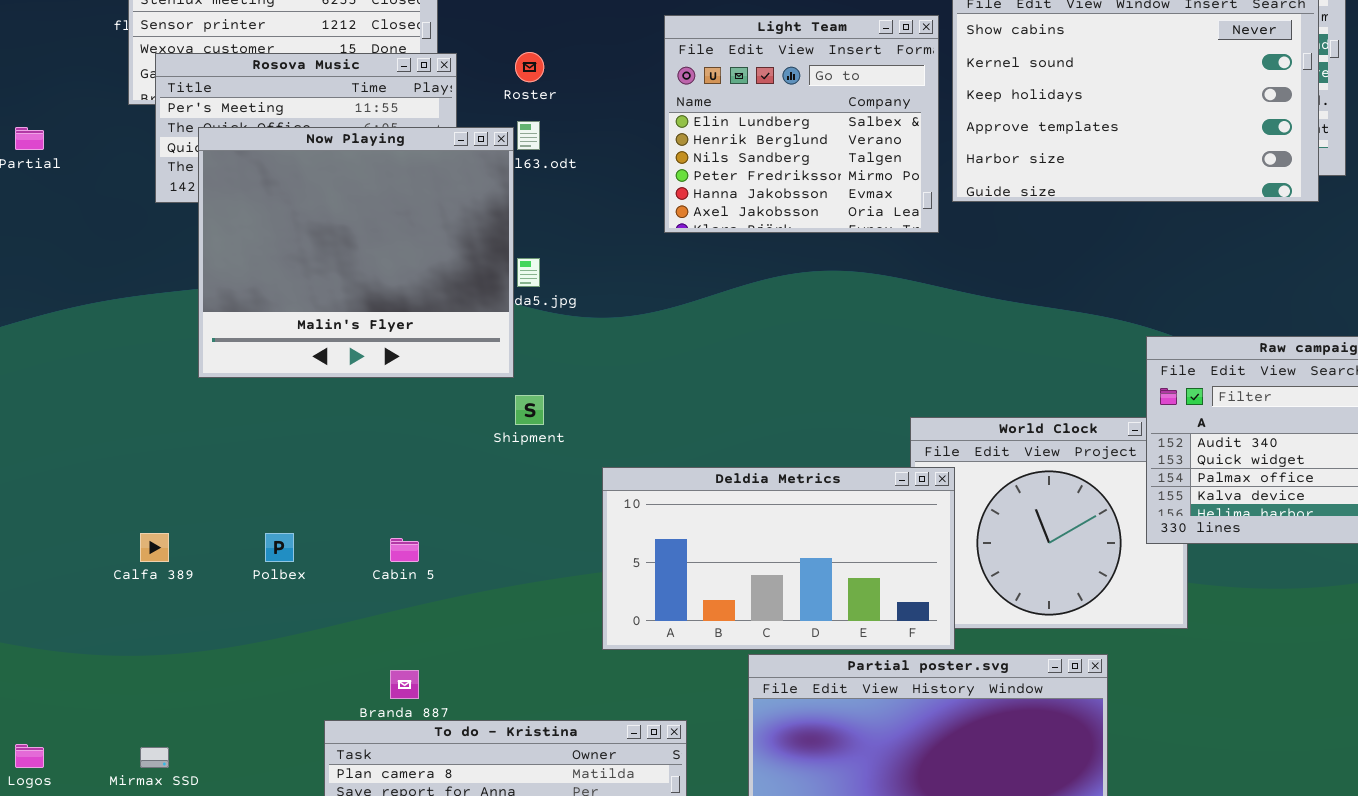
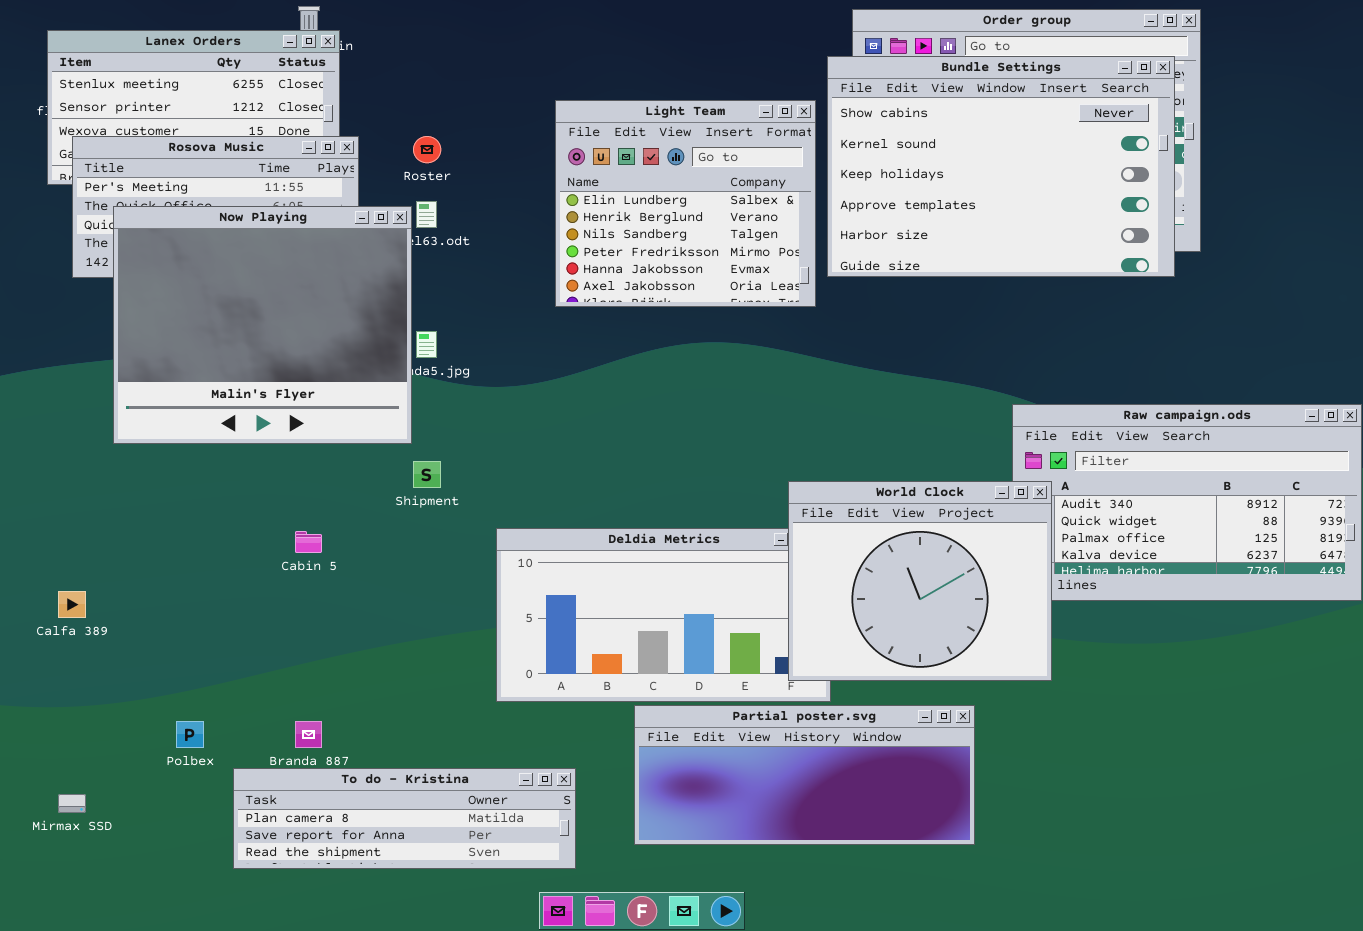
World Clock: [910,417,1188,629] -> [788,481,1052,681], raised
Polbex: [265,533,294,562] -> [176,721,204,748], moved
Cabin 5: [390,538,419,562] -> [295,531,322,553], moved

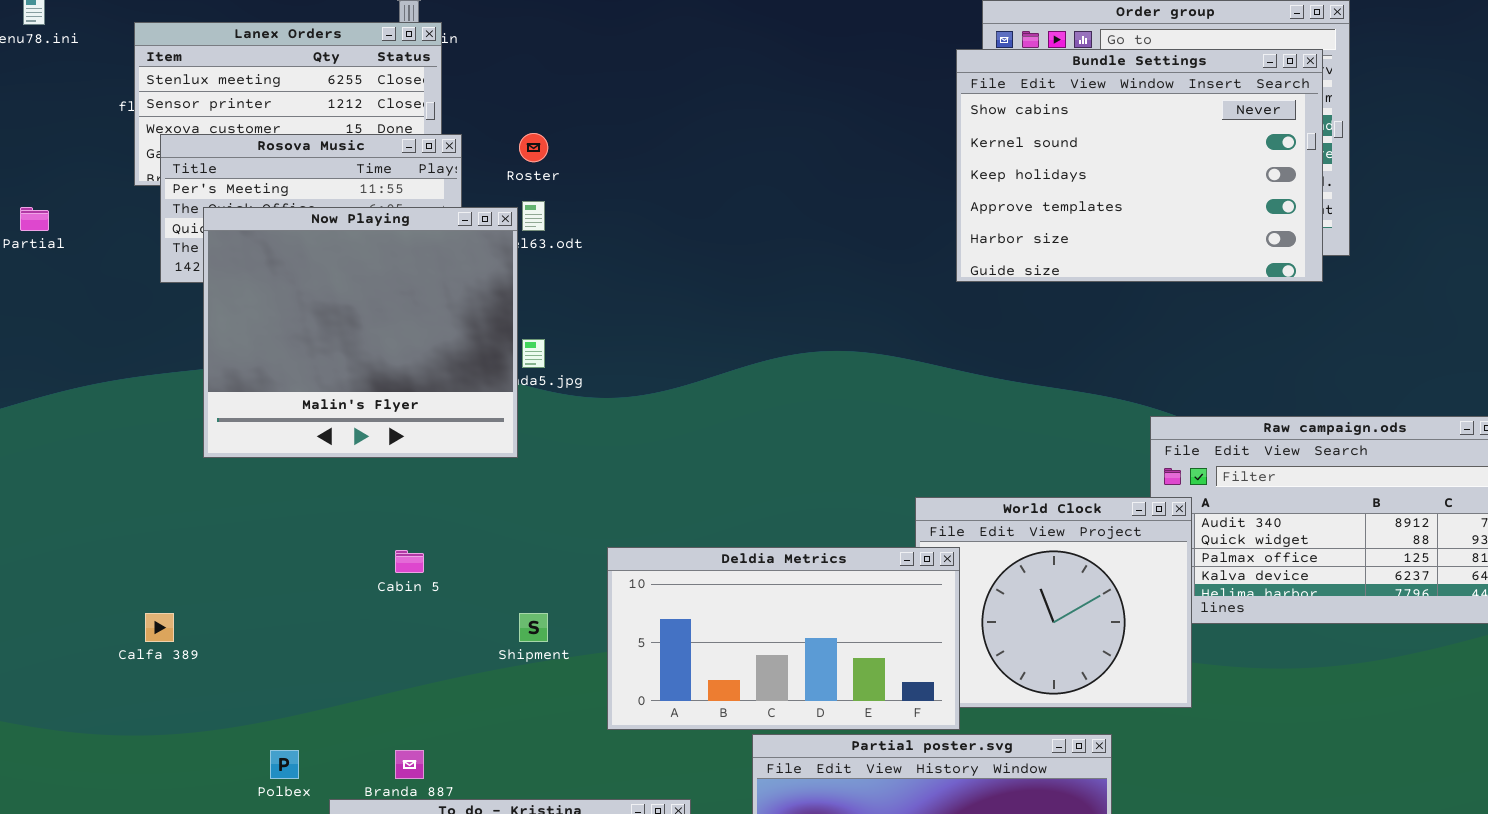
Light Team: [555,100,816,307] -> none, closed
Shipment: [413,461,441,488] -> [519,613,548,642], moved
Deldia Metrics: [496,528,831,702] -> [607,547,960,730], raised

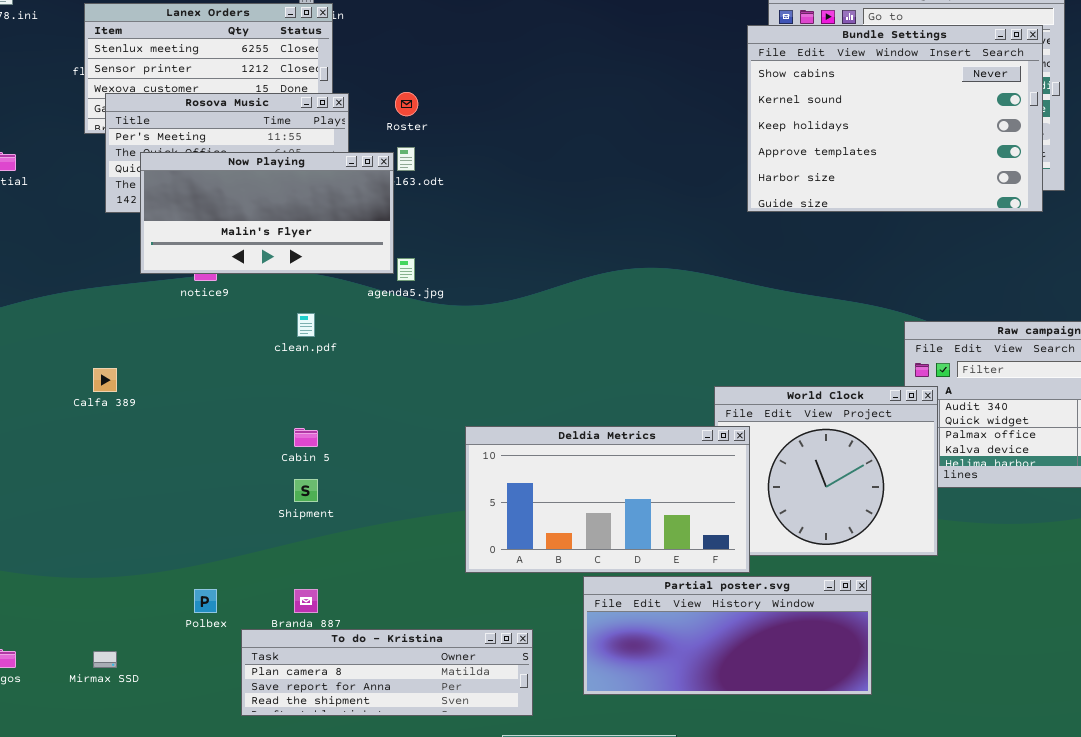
Now Playing: [203,207,518,458] -> [140,152,394,274], resized
Calfa 389: [145,613,174,642] -> [93,368,117,392], moved
Shipment: [519,613,548,642] -> [294,479,318,502], moved

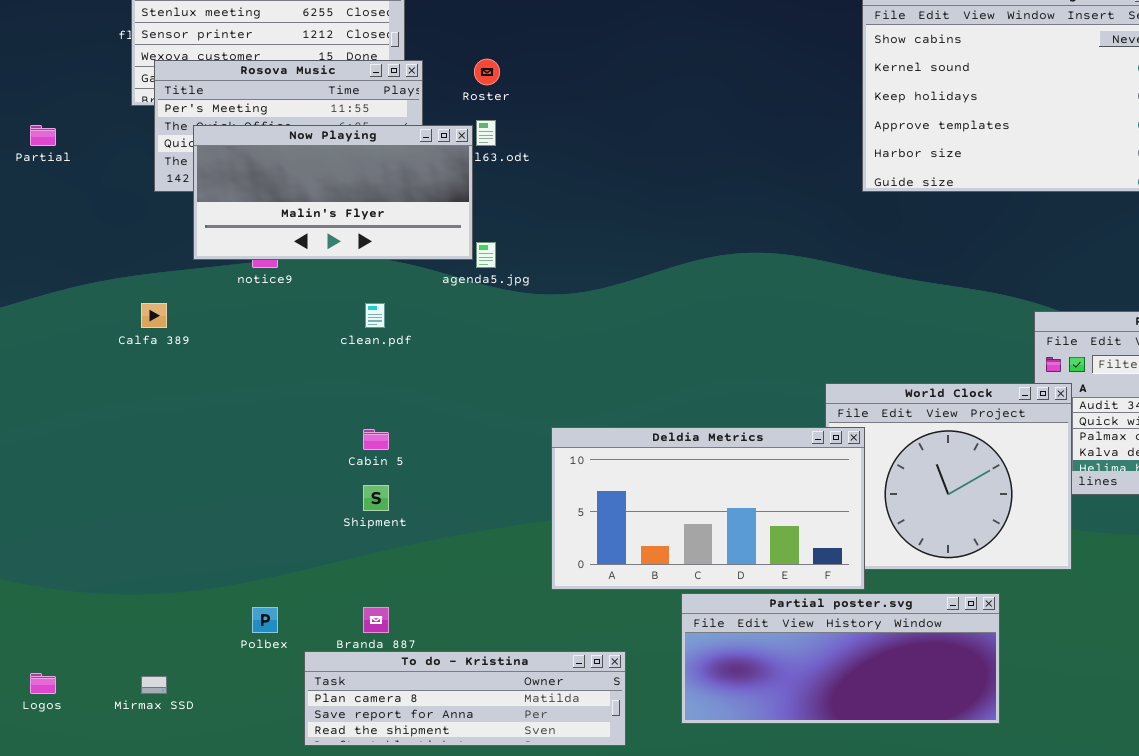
Calfa 389: [93,368,117,392] -> [141,303,167,328], moved

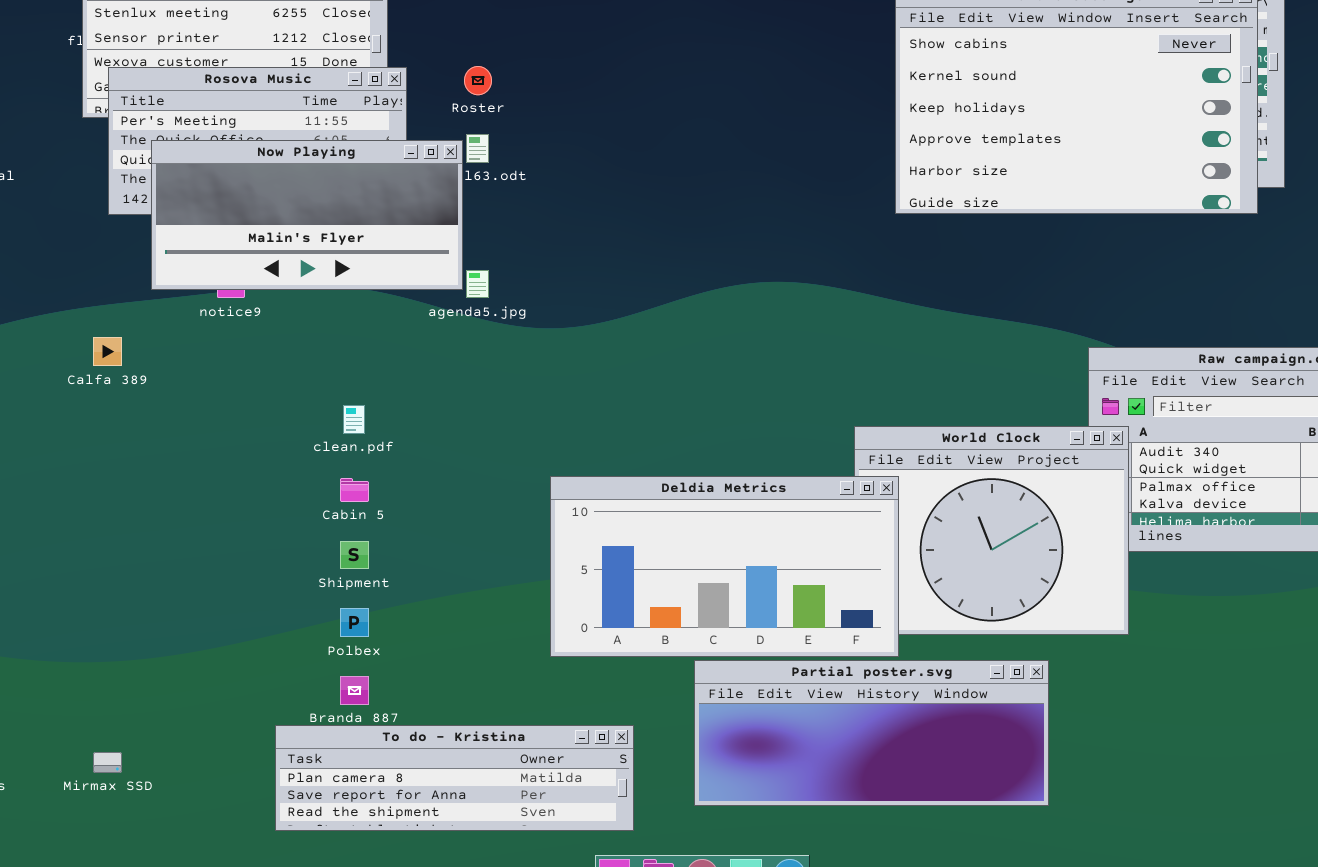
clean.pdf: [365,303,385,328] -> [343,405,365,434], moved
Polbex: [252,607,278,633] -> [340,608,369,637], moved

